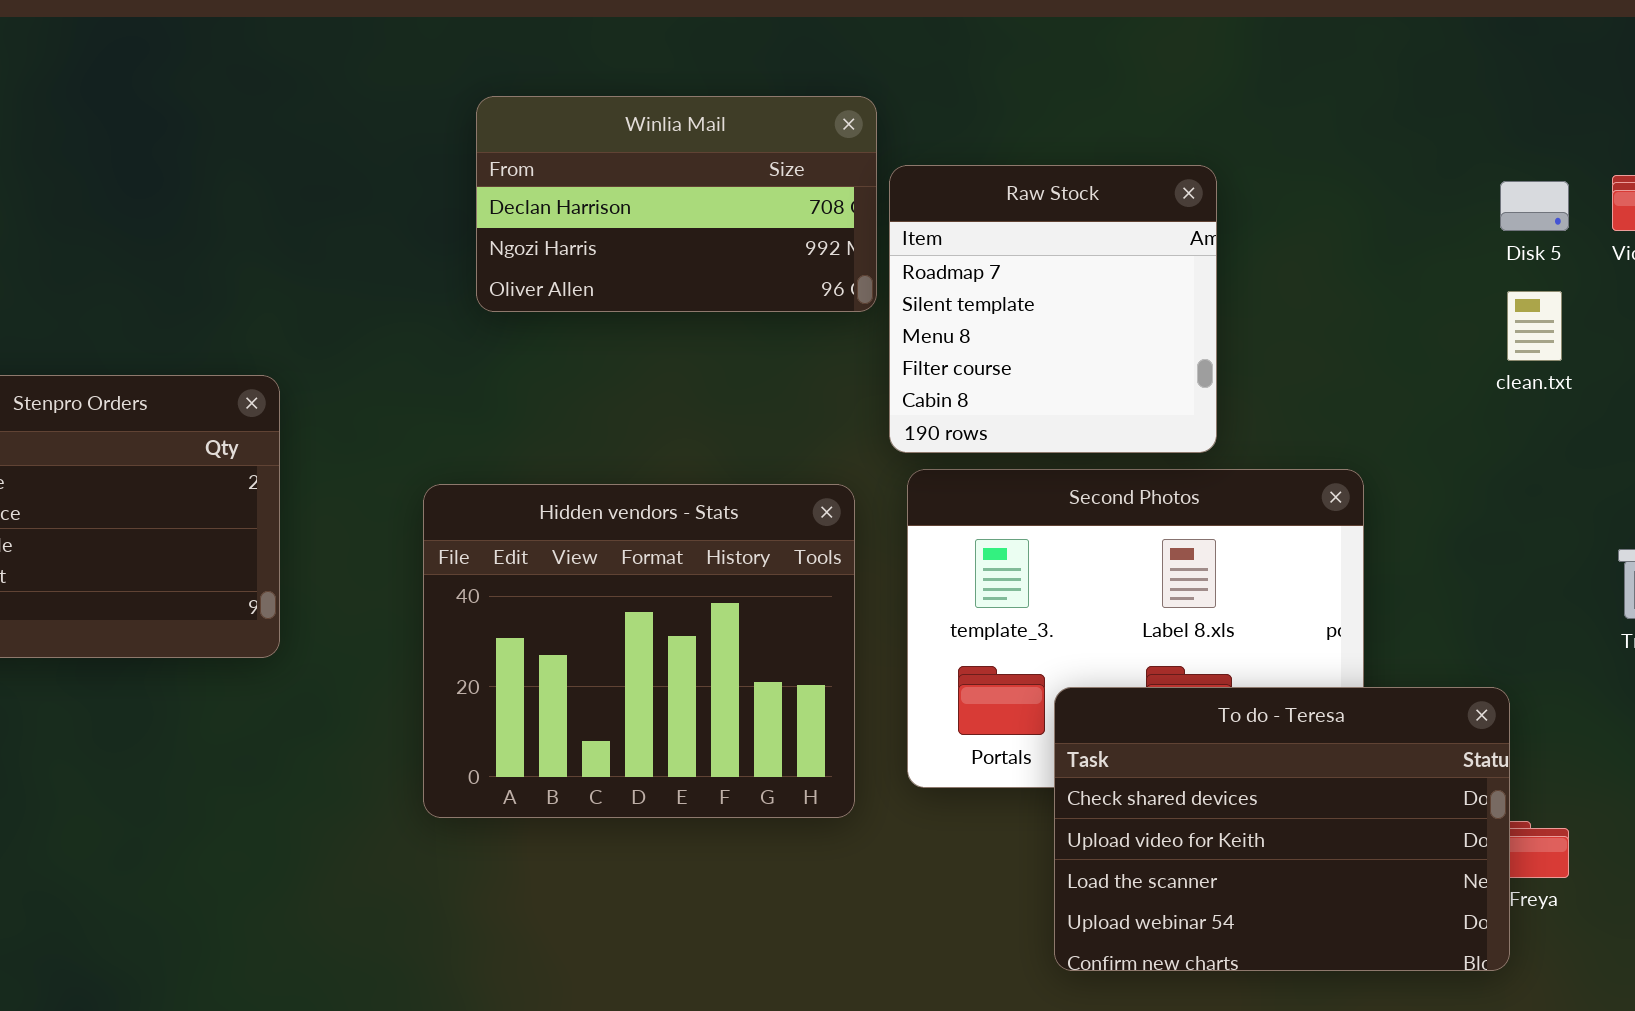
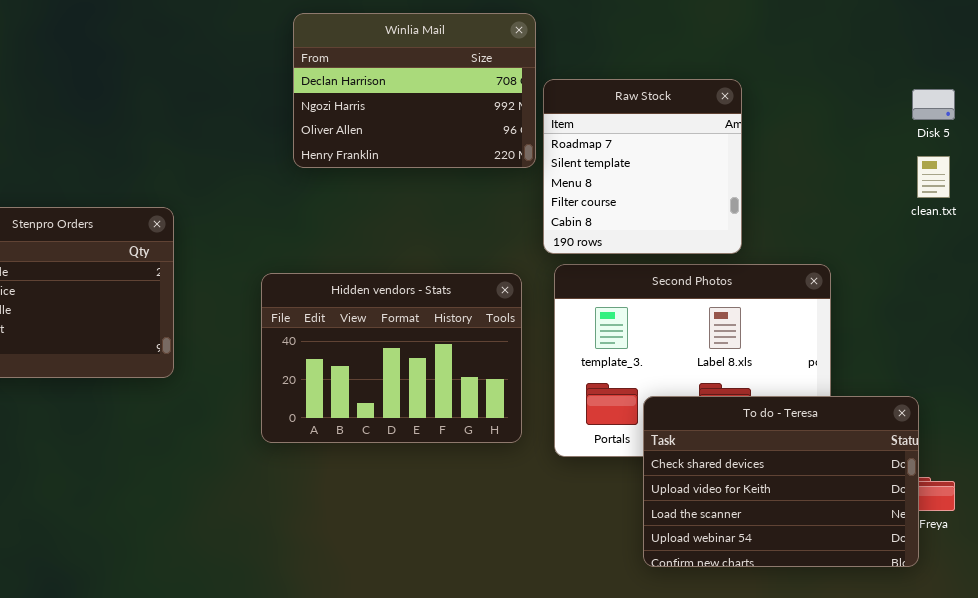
Winlia Mail: [476,96,877,312] -> [293,13,536,168], resized
Hidden vendors - Stats: [423,484,855,818] -> [261,273,522,443], resized

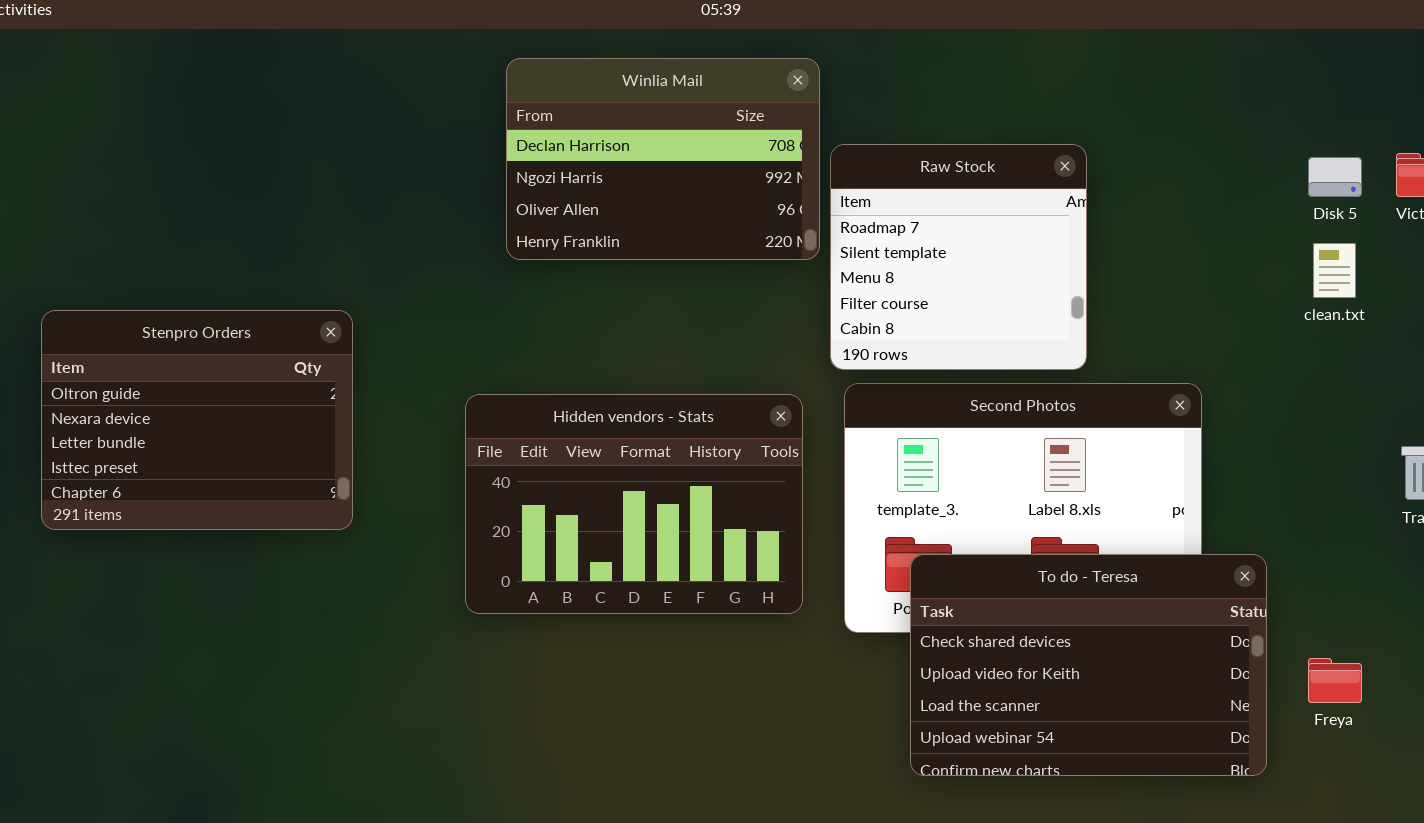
To do - Teresa: [643,396,919,567] -> [910,554,1267,776], moved

